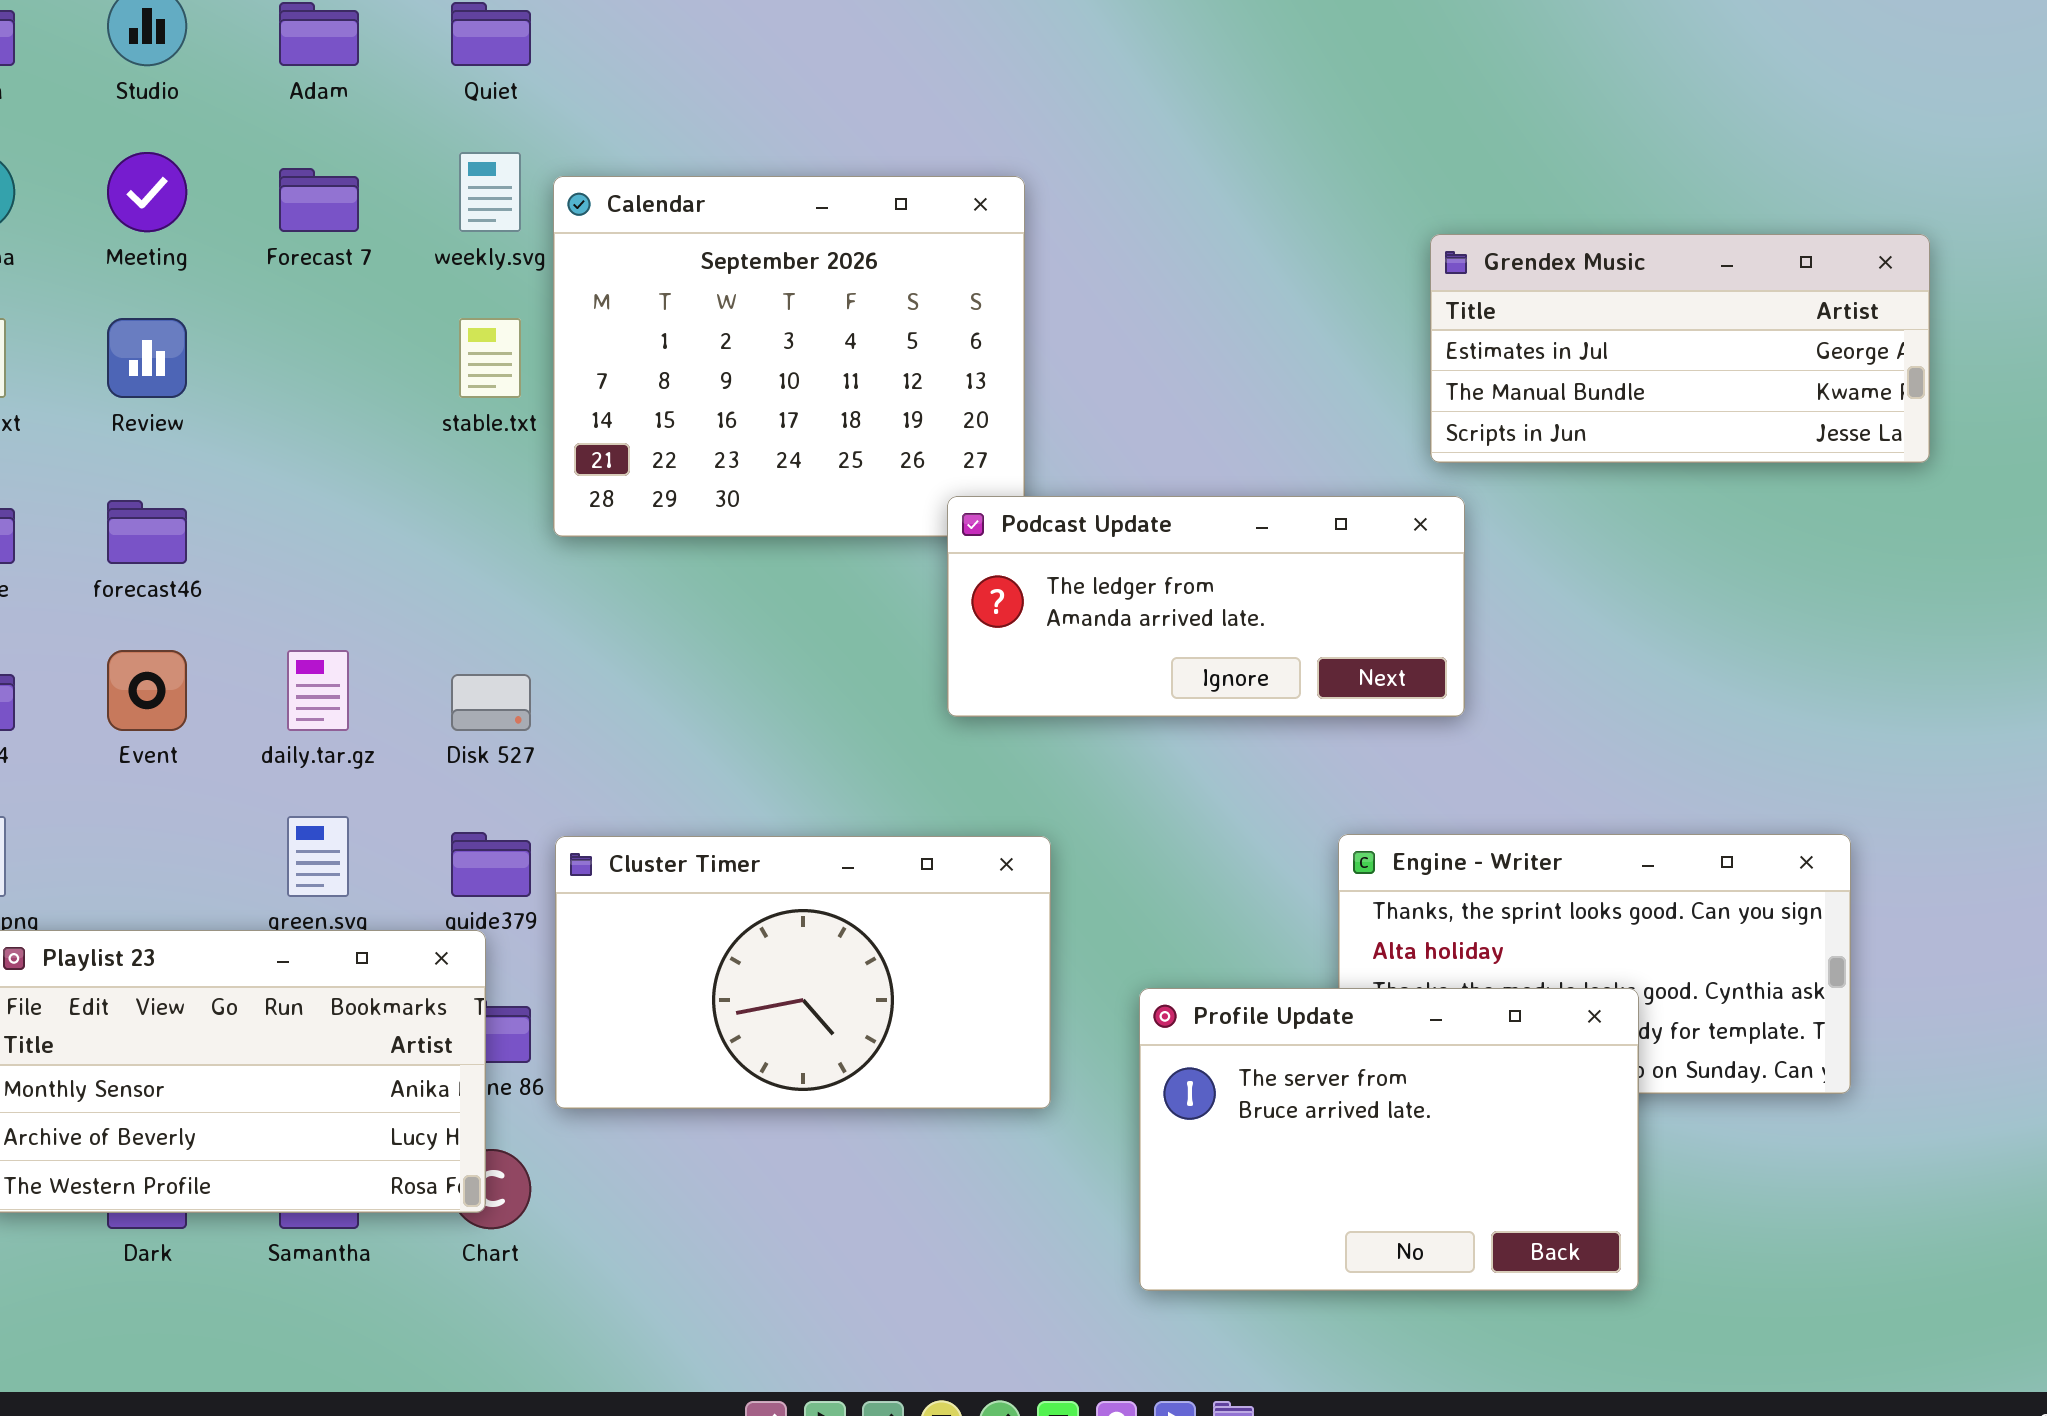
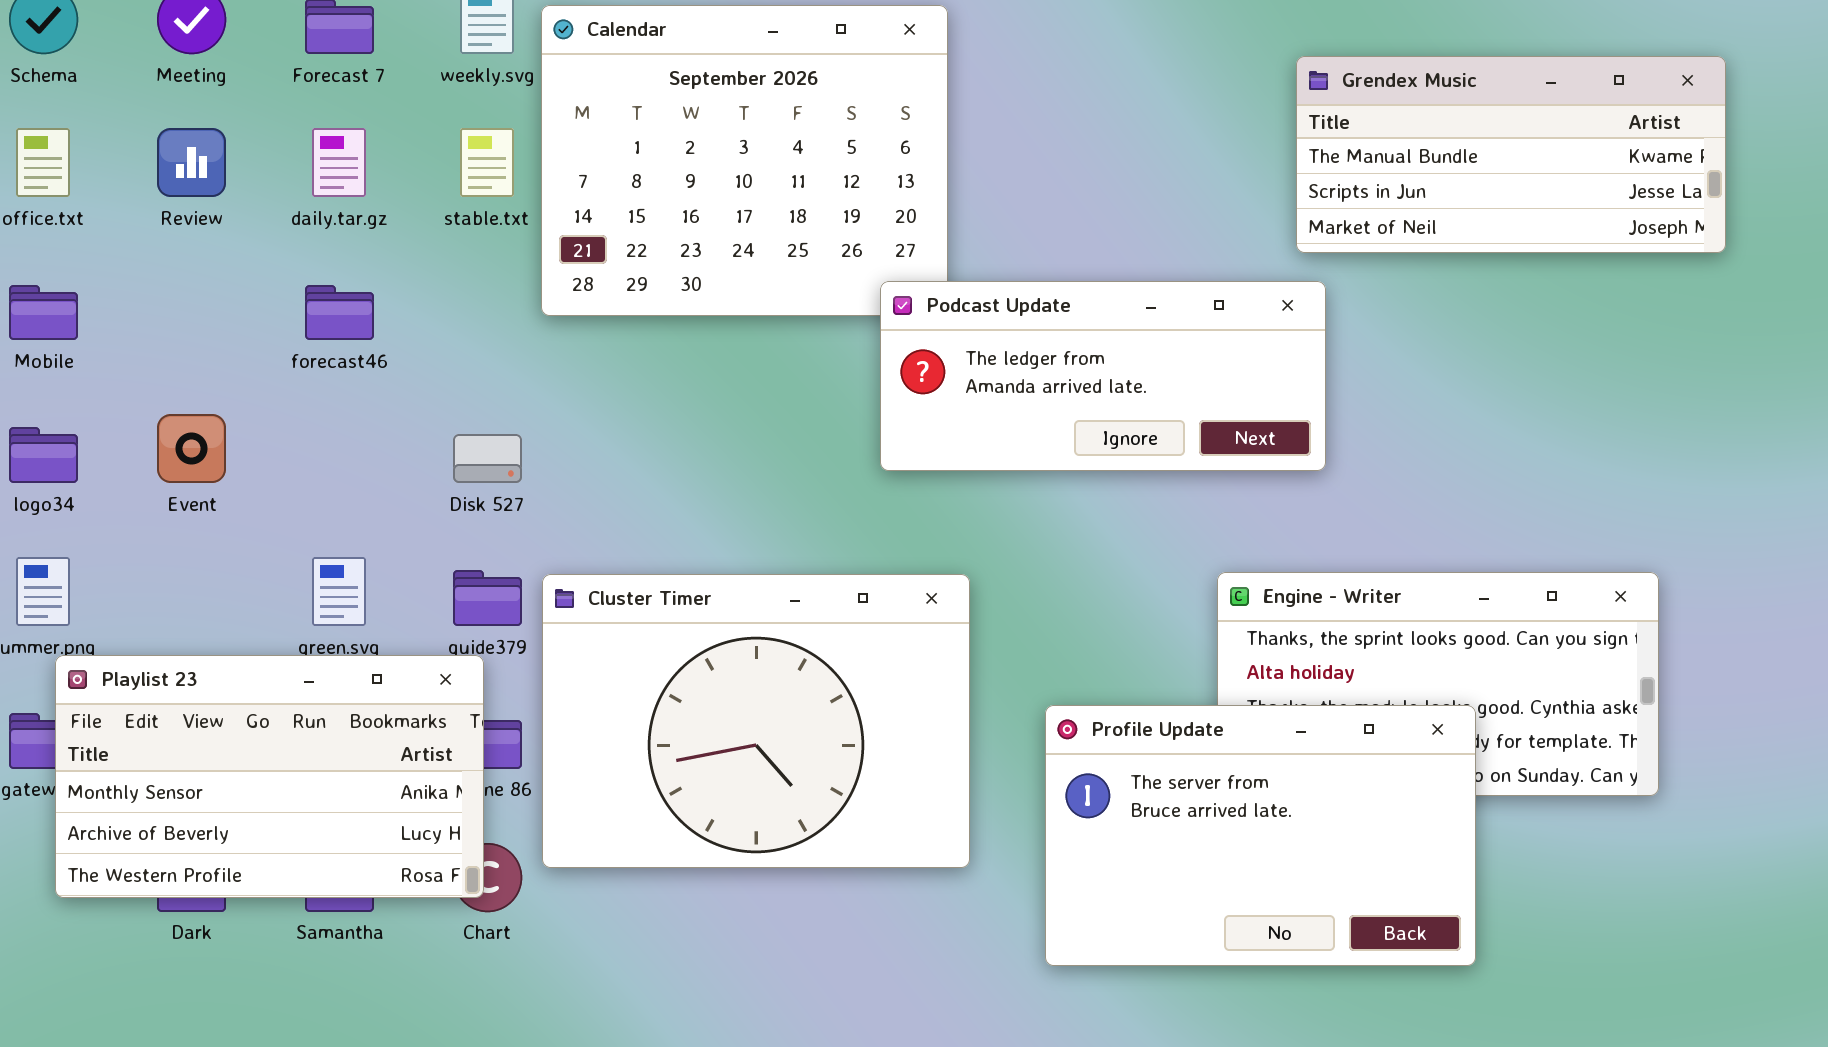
Grendex Music: [1430,234,1930,463] -> [1296,56,1726,253], scrolled down 1 row
forecast46: [107,500,187,564] -> [305,285,374,340], moved
daily.tar.gz: [287,650,349,731] -> [312,128,366,197], moved
Cluster Timer: [555,836,1051,1109] -> [542,574,970,868], resized

